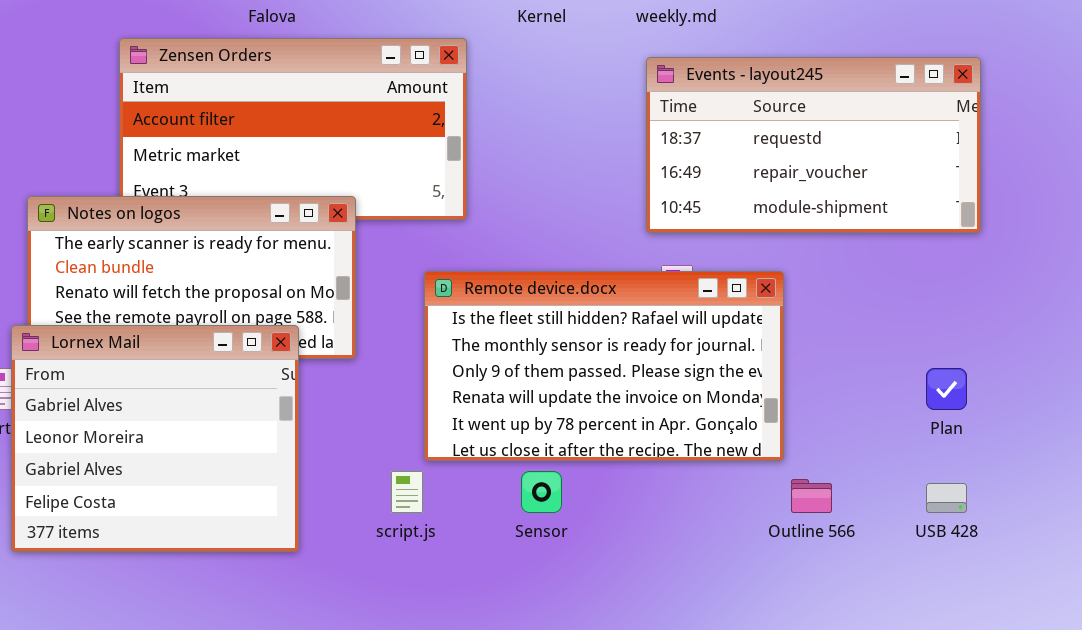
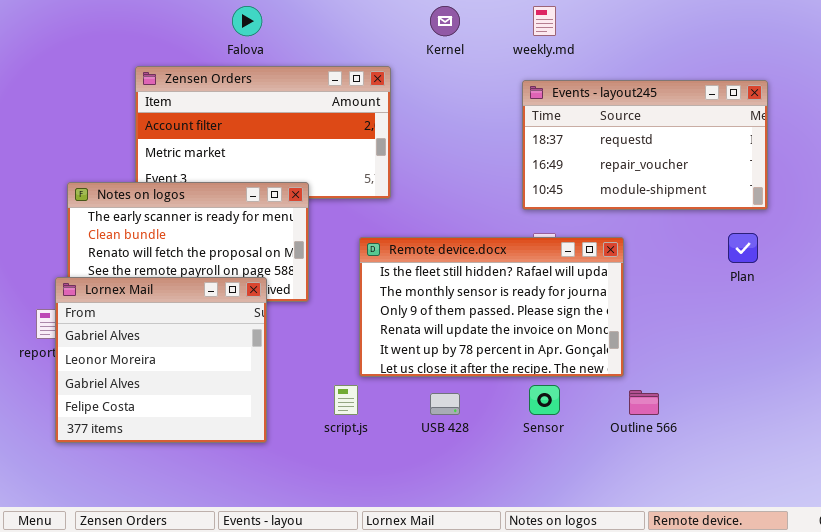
Plan: [926,368,967,410] -> [728,233,758,263], moved
Sensor: [521,471,562,513] -> [529,385,560,415], moved
USB 428: [926,483,967,513] -> [430,393,460,415], moved

